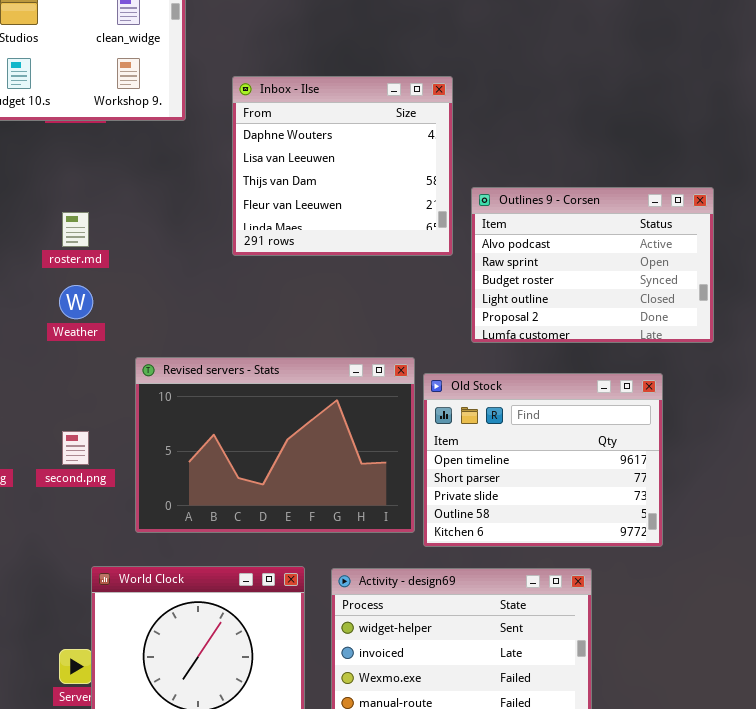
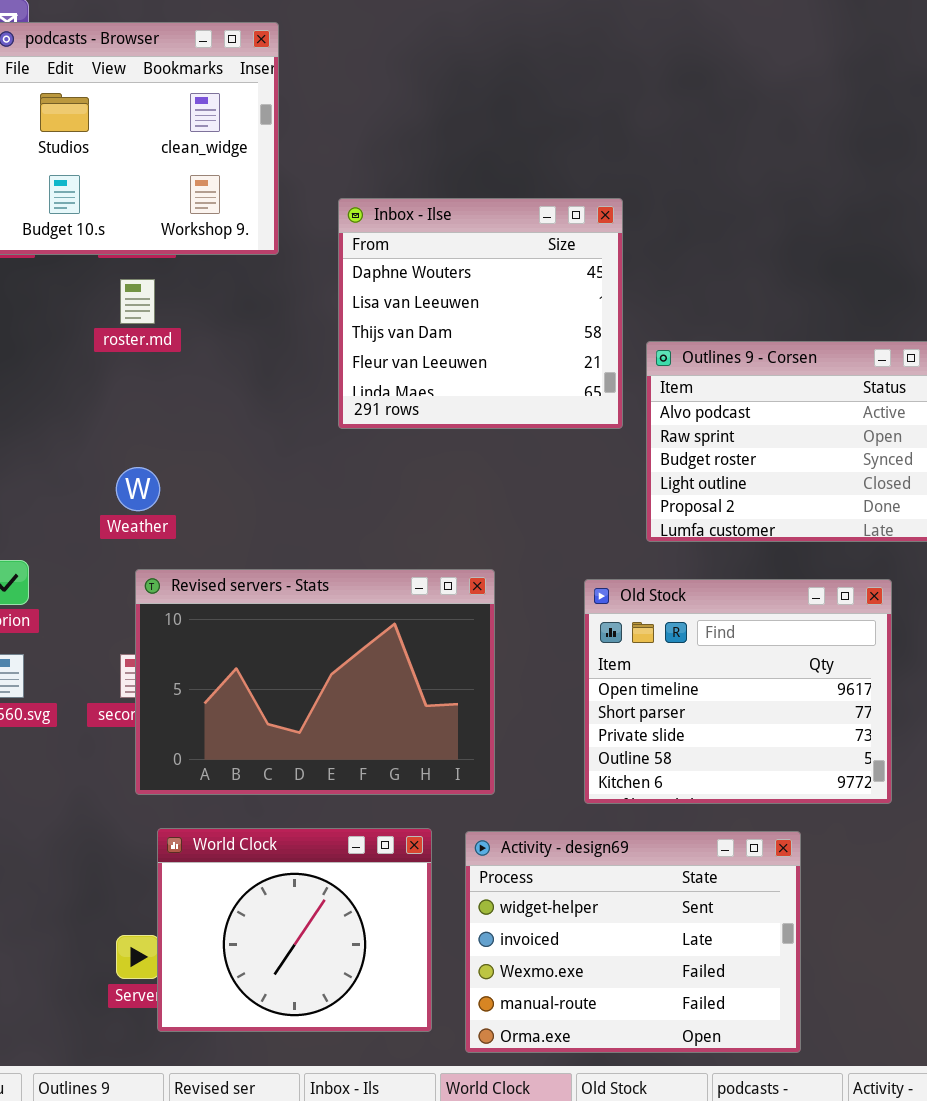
roster.md: [62,212,89,247] -> [120,279,155,324], moved
Revised servers - Stats: [135,357,415,533] -> [135,569,495,795], moved

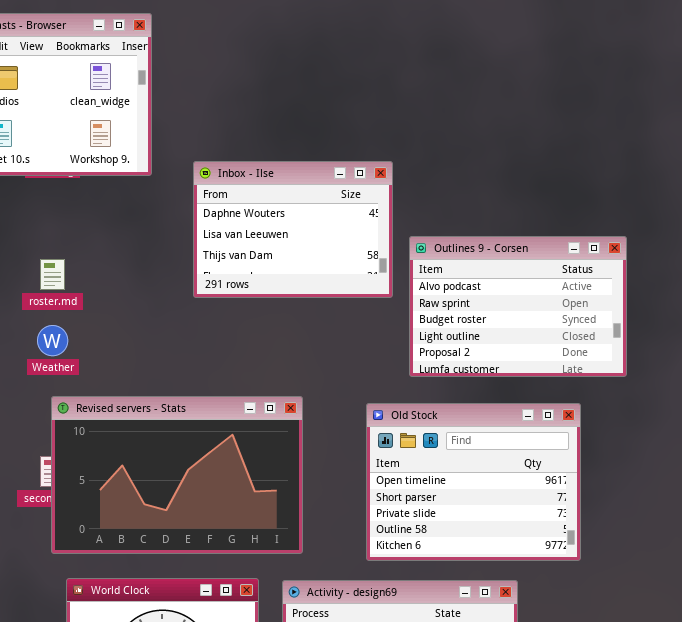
Inbox - Ilse: [338,198,623,429] -> [193,161,393,298], resized
roster.md: [120,279,155,324] -> [40,259,65,290], moved

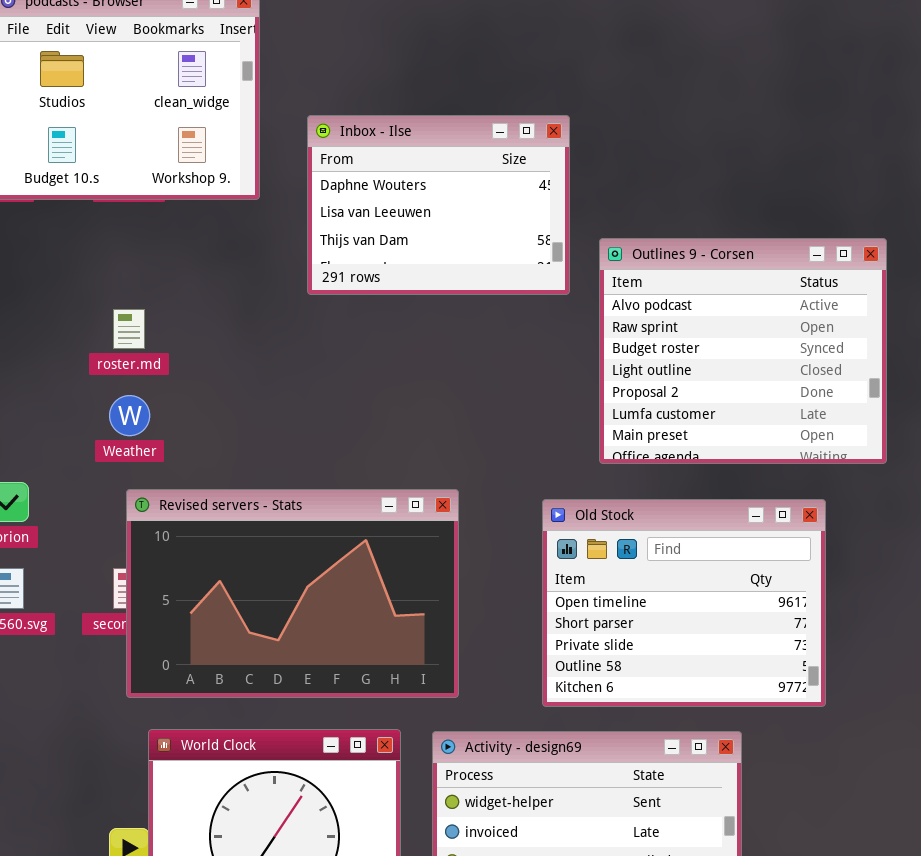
Inbox - Ilse: [193,161,393,298] -> [307,115,570,295], moved
Outlines 9 - Corsen: [409,236,627,377] -> [599,238,887,464], resized

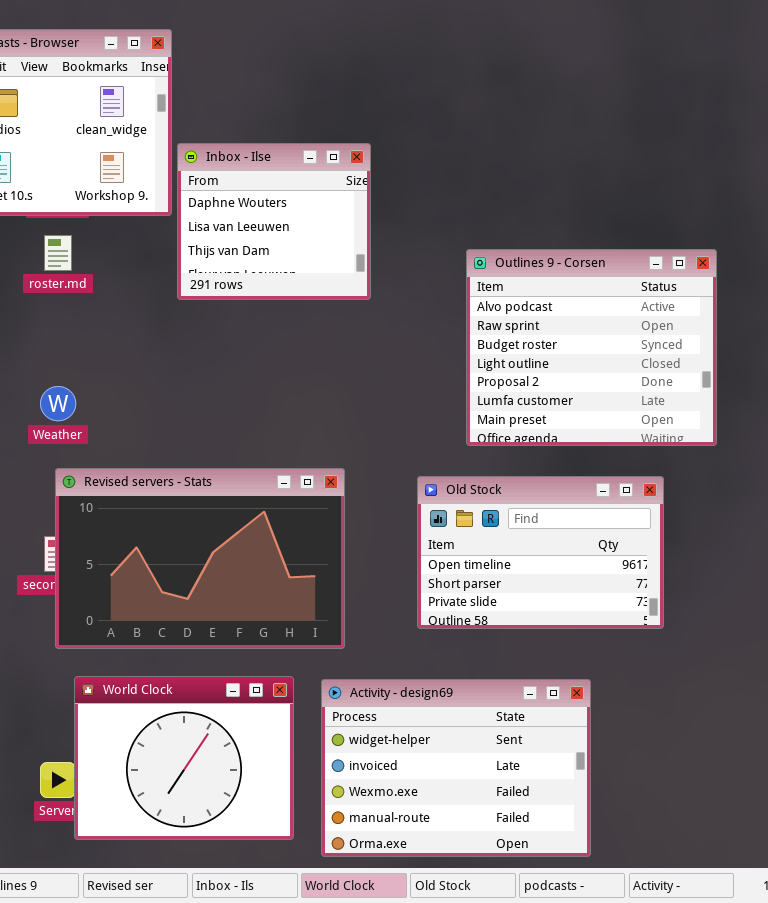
Inbox - Ilse: [307,115,570,295] -> [177,143,371,300], moved, resized
roster.md: [113,309,145,349] -> [44,235,72,271], moved
Old Stock: [542,499,826,707] -> [417,476,664,629], resized

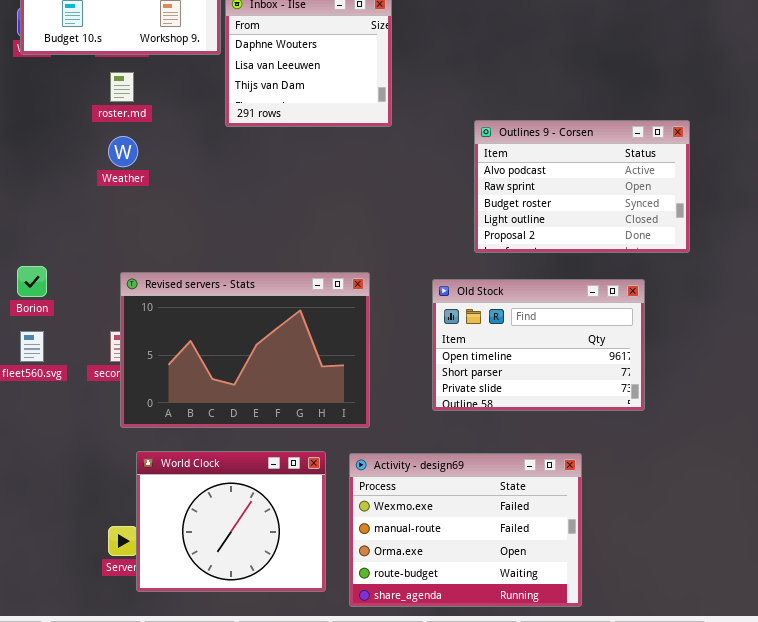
Outlines 9 - Corsen: [466,249,717,446] -> [474,120,690,253], resized
Weather: [40,386,76,421] -> [108,136,138,167], moved
Activity - design69: [321,679,591,857] -> [349,453,582,607], scrolled down 2 rows

